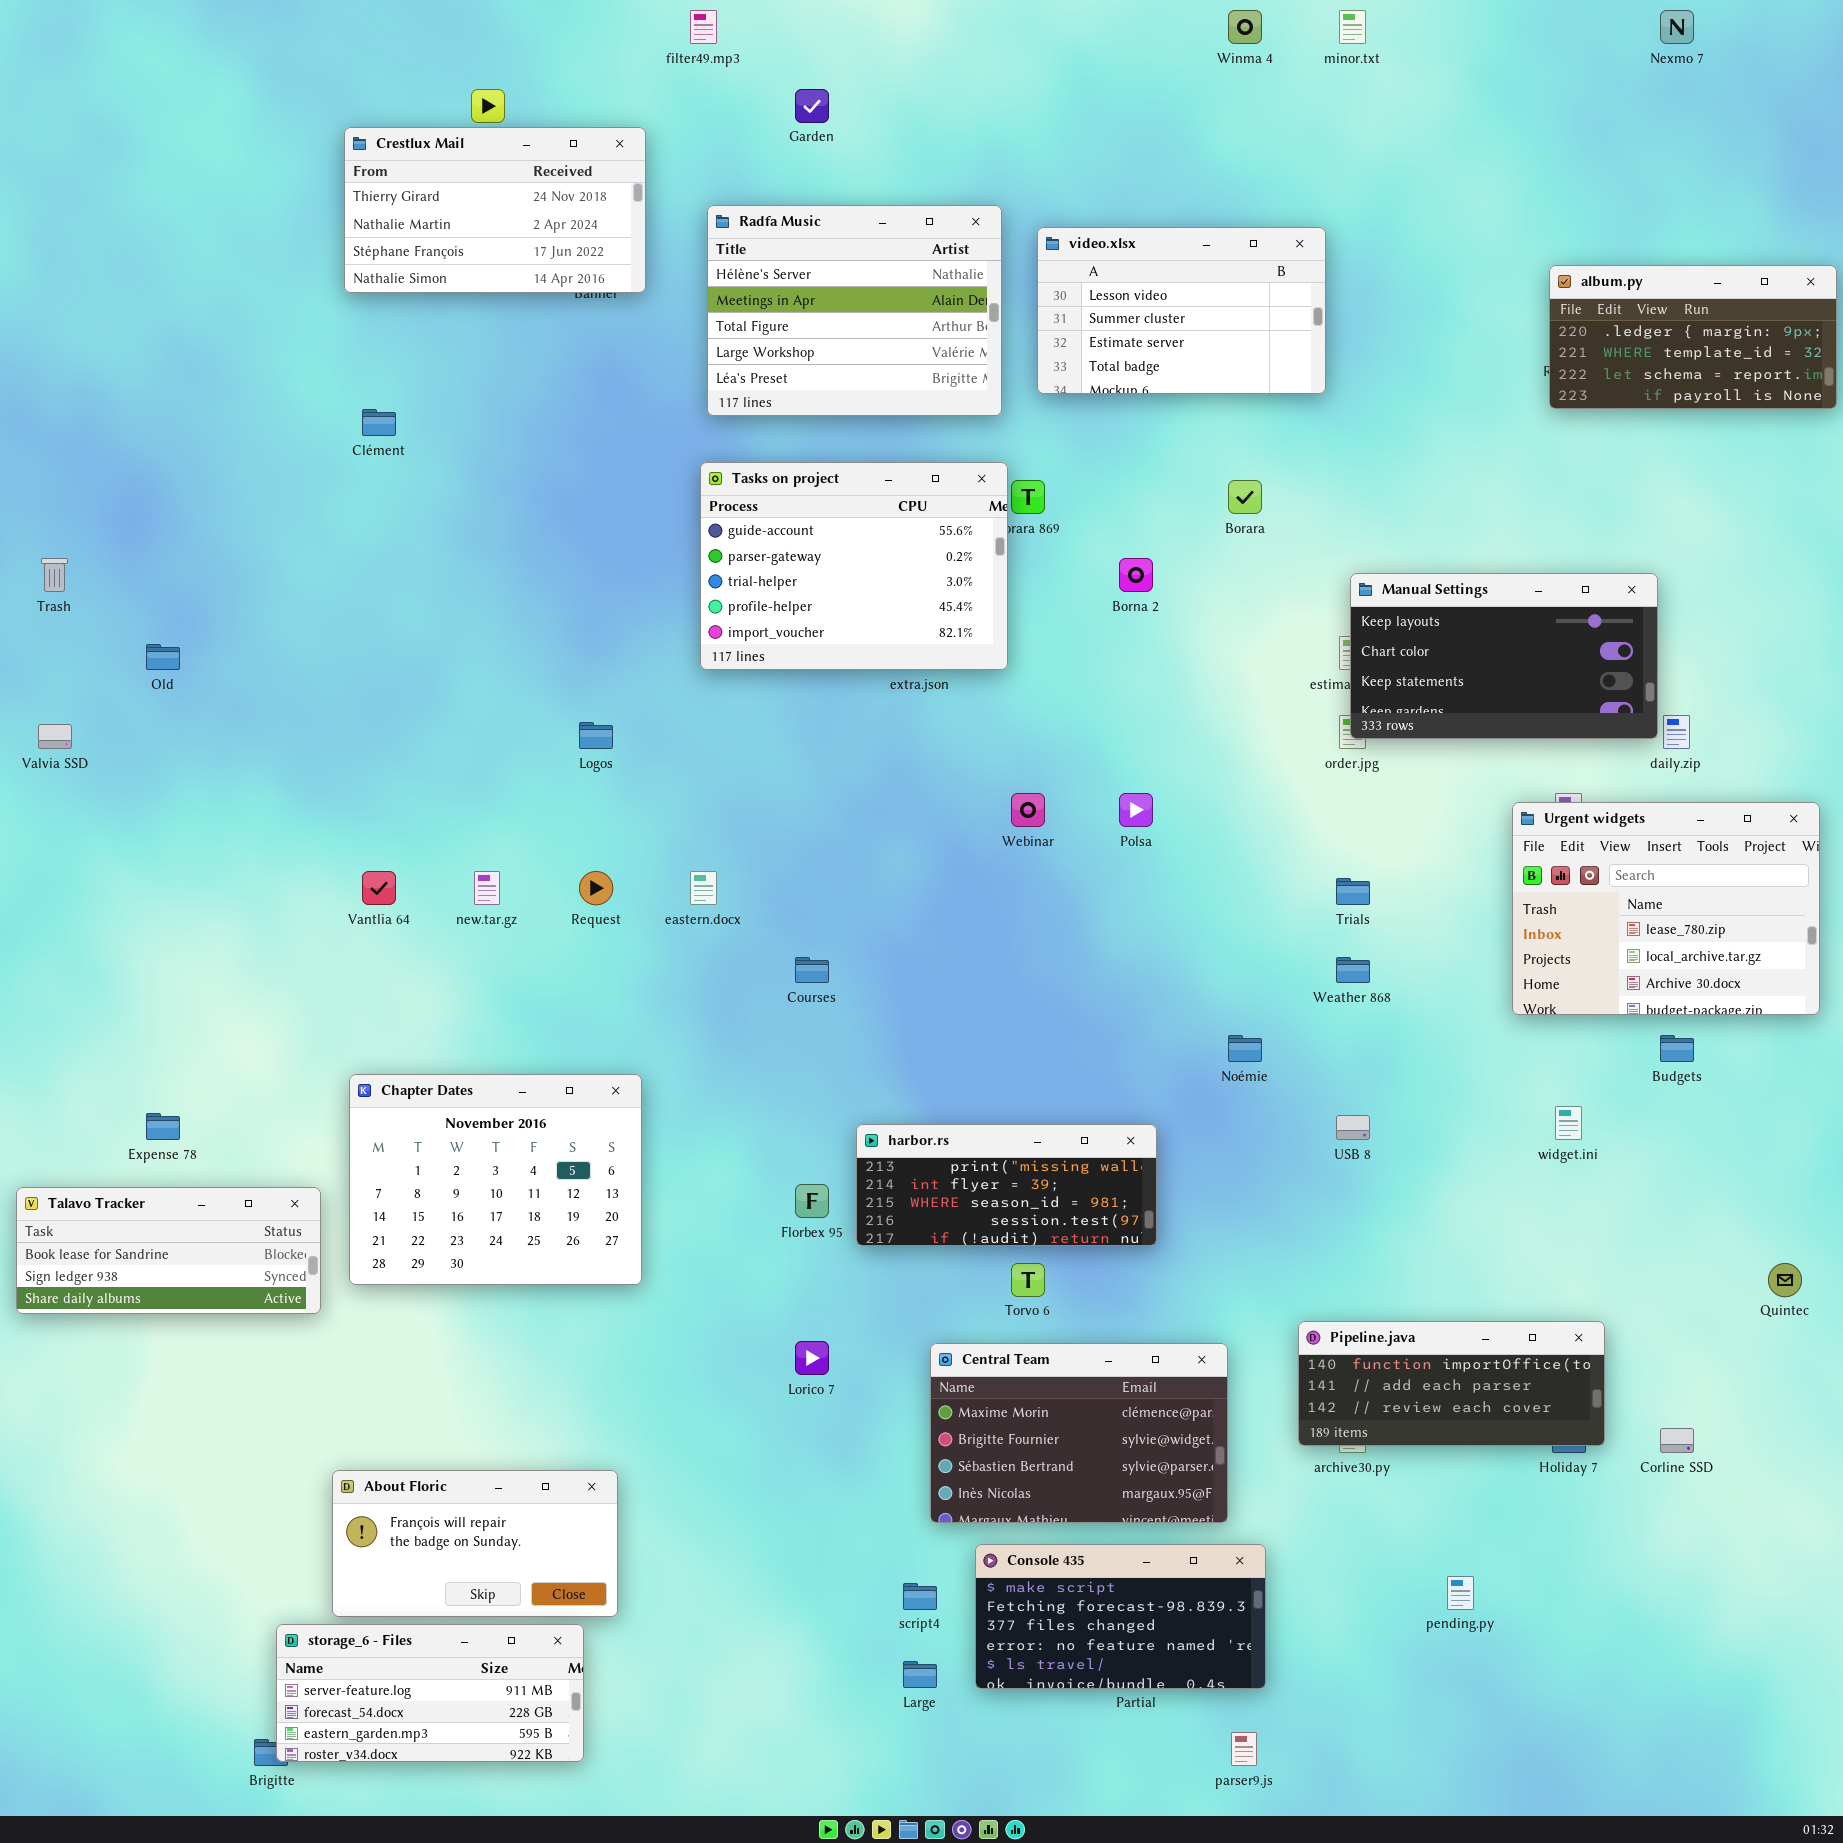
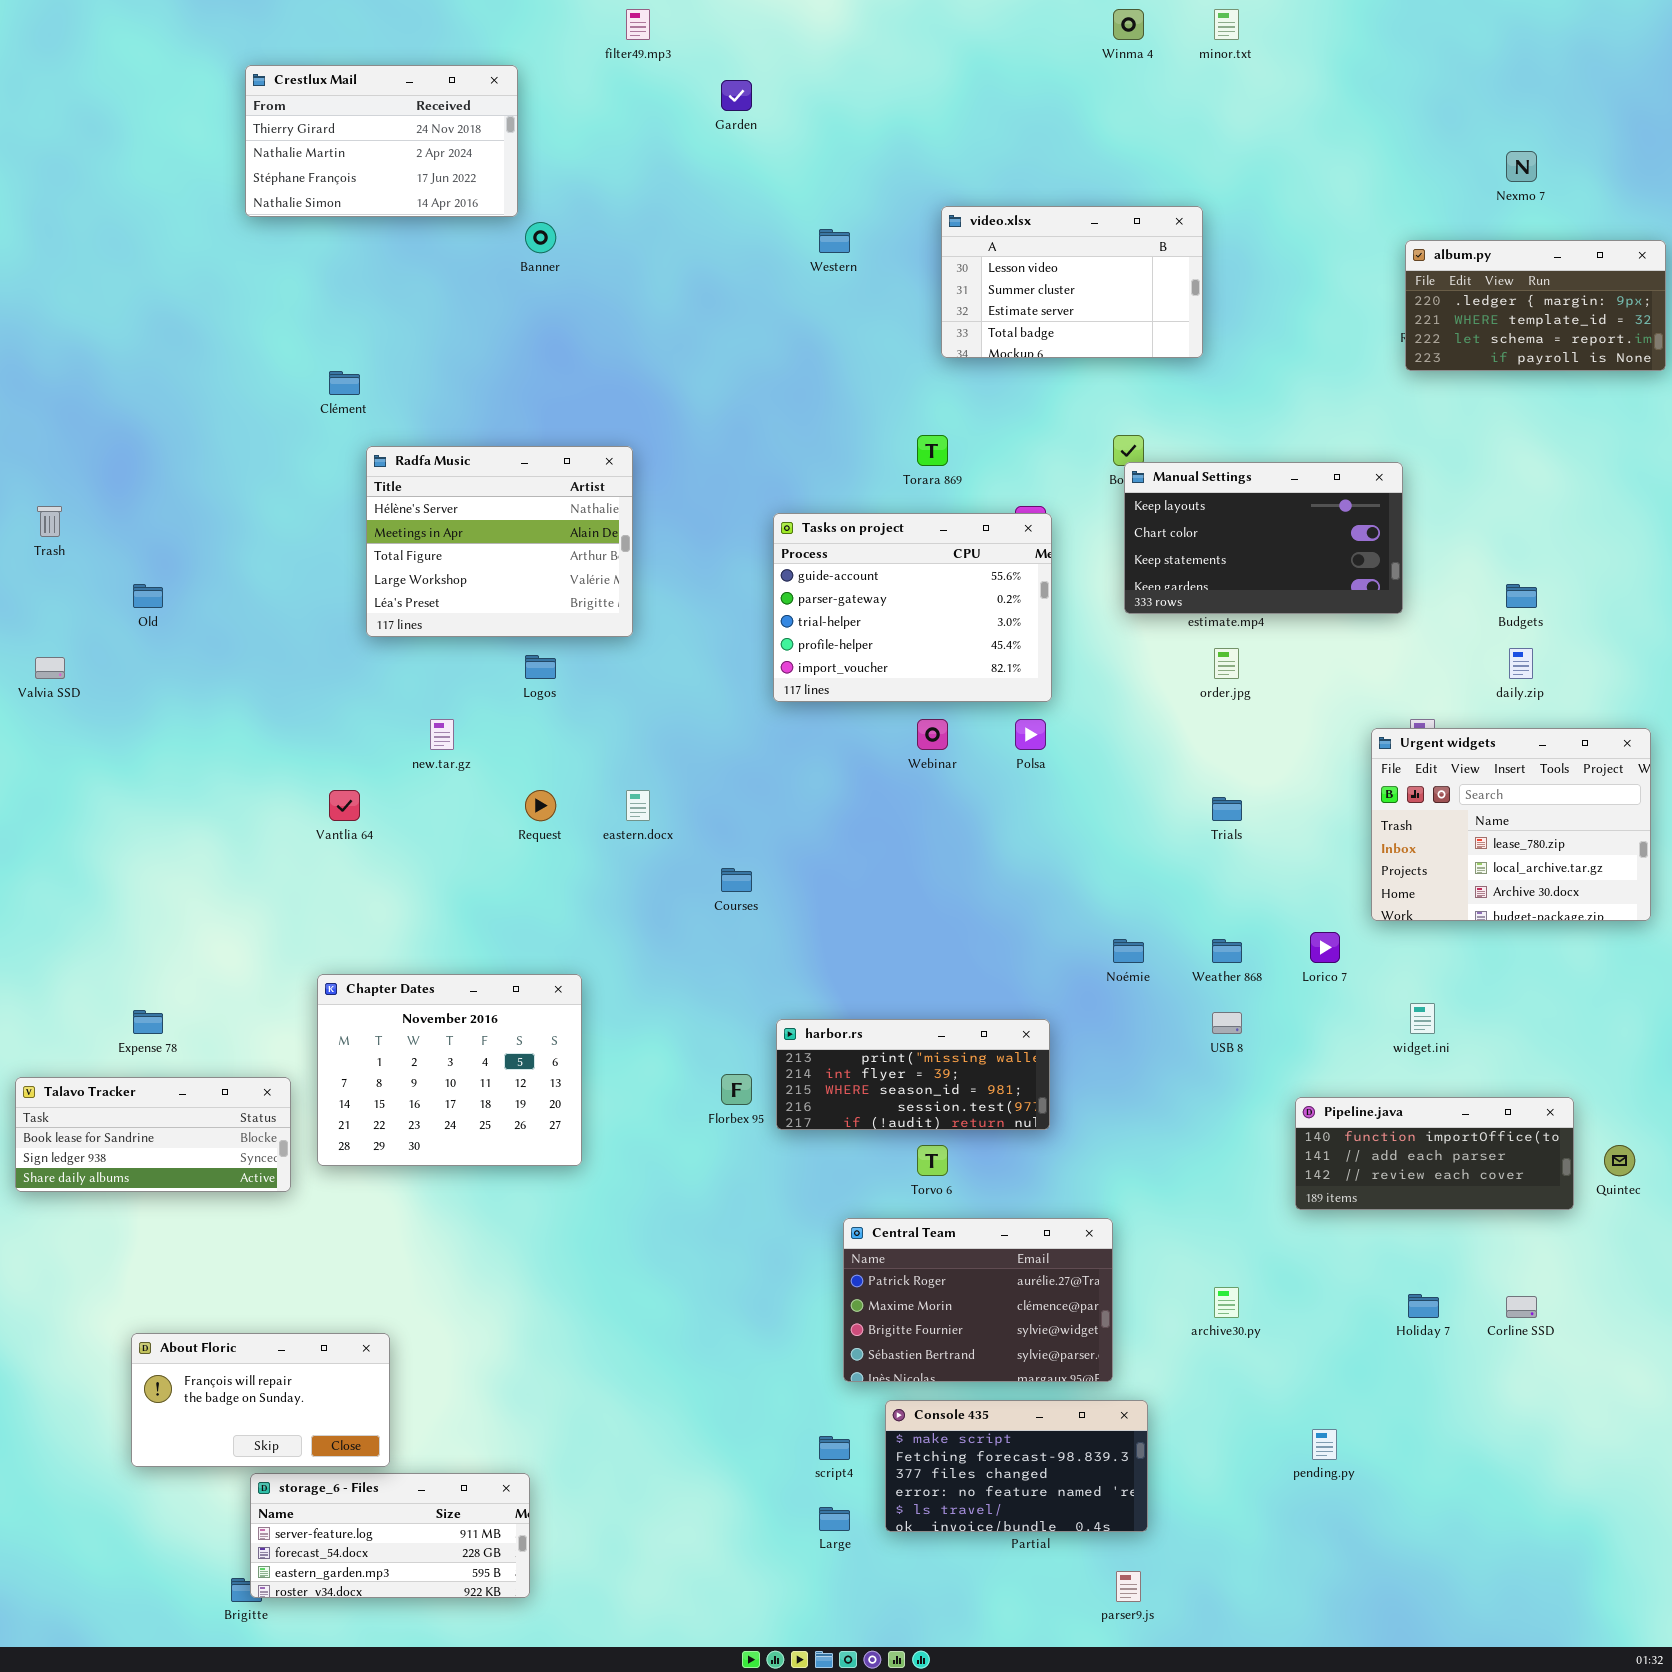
Nexmo 7: [1660,10,1694,44] -> [1506,151,1537,182], moved
Crestlux Mail: [344,127,646,293] -> [245,65,518,217], moved
Radfa Music: [707,205,1002,416] -> [366,446,633,637], moved
Tasks on project: [700,462,1008,670] -> [773,513,1052,702], moved
Manual Settings: [1350,573,1658,739] -> [1124,462,1403,614], moved
new.tar.gz: [474,871,500,905] -> [430,719,454,750], moved
Weather 868: [1336,957,1370,983] -> [1212,939,1242,963], moved
Budgets: [1660,1035,1694,1062] -> [1506,584,1537,608], moved
Pipeline.java: [1298,1321,1605,1446] -> [1295,1097,1574,1210], moved
Lorico 7: [795,1341,829,1375] -> [1310,932,1340,963], moved
Central Team: [930,1343,1228,1523] -> [843,1218,1113,1382], scrolled up 1 row
About Floric: [332,1470,618,1617] -> [131,1333,390,1467], moved

